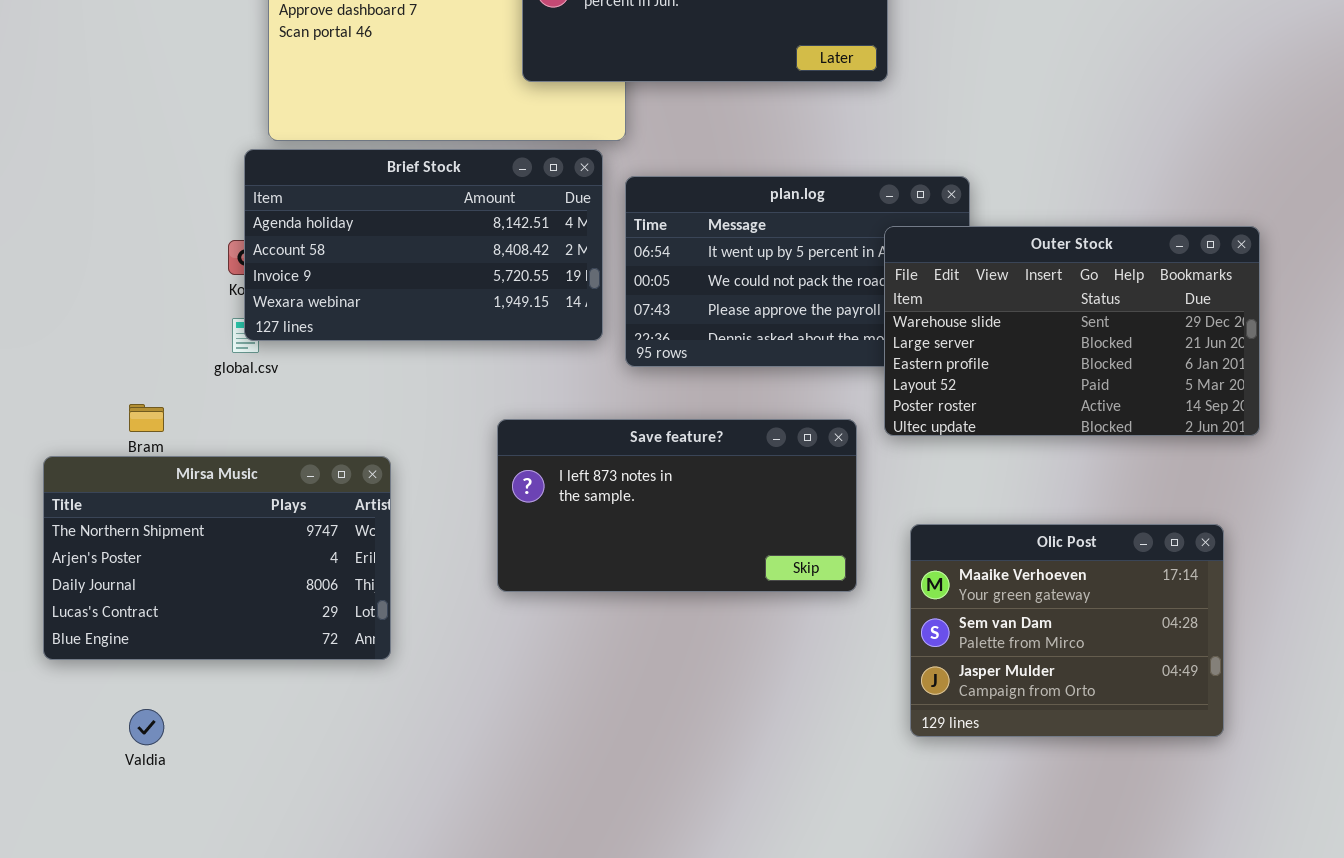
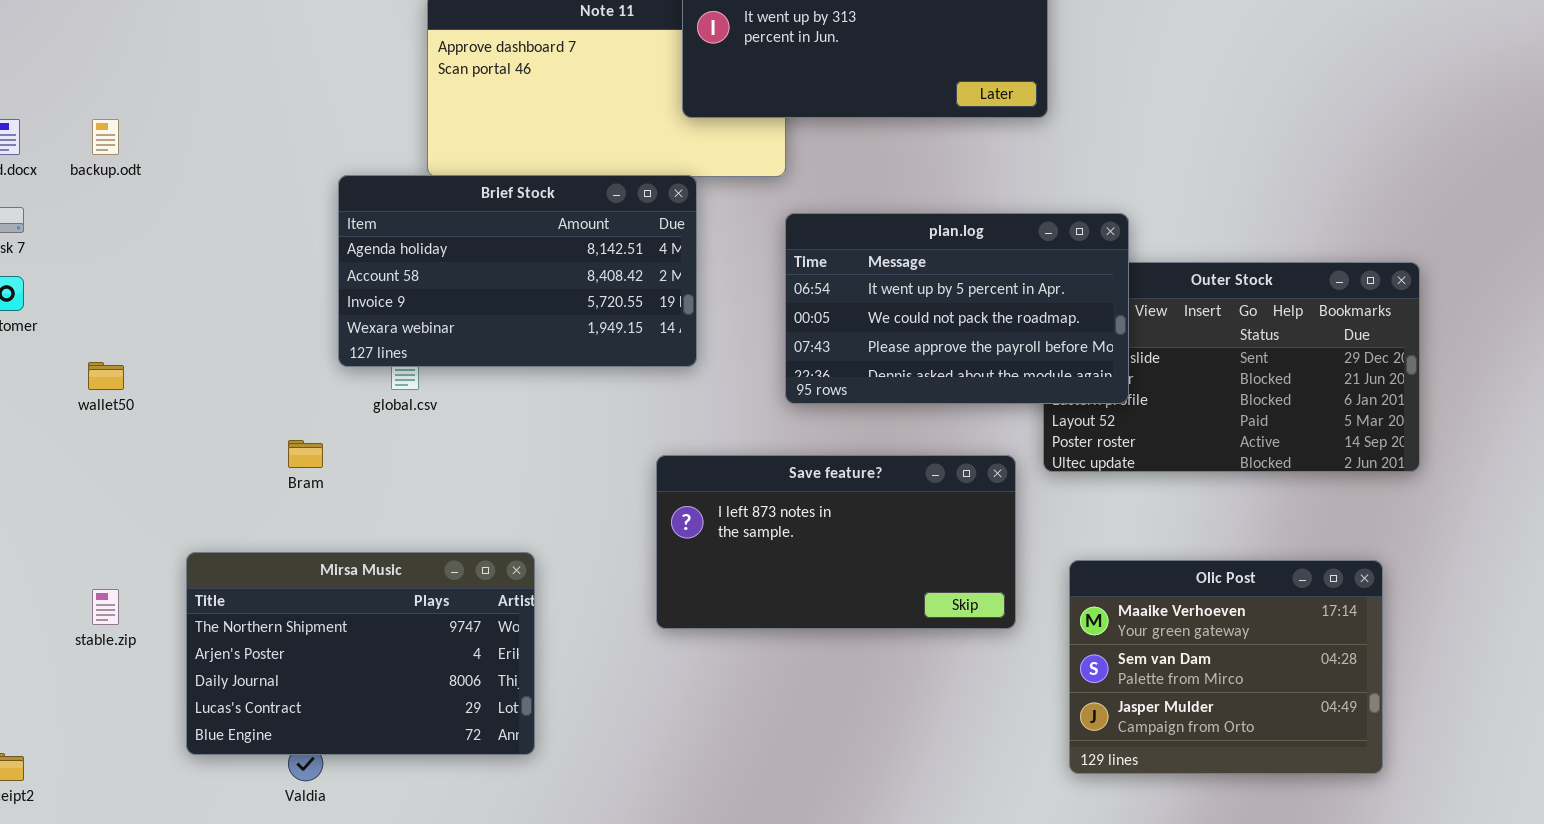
Brief Stock: [244,149,603,341] -> [338,175,697,367], moved
plan.log: [625,176,970,367] -> [785,213,1129,404], raised
Mirsa Music: [43,456,391,660] -> [186,552,535,755], moved

